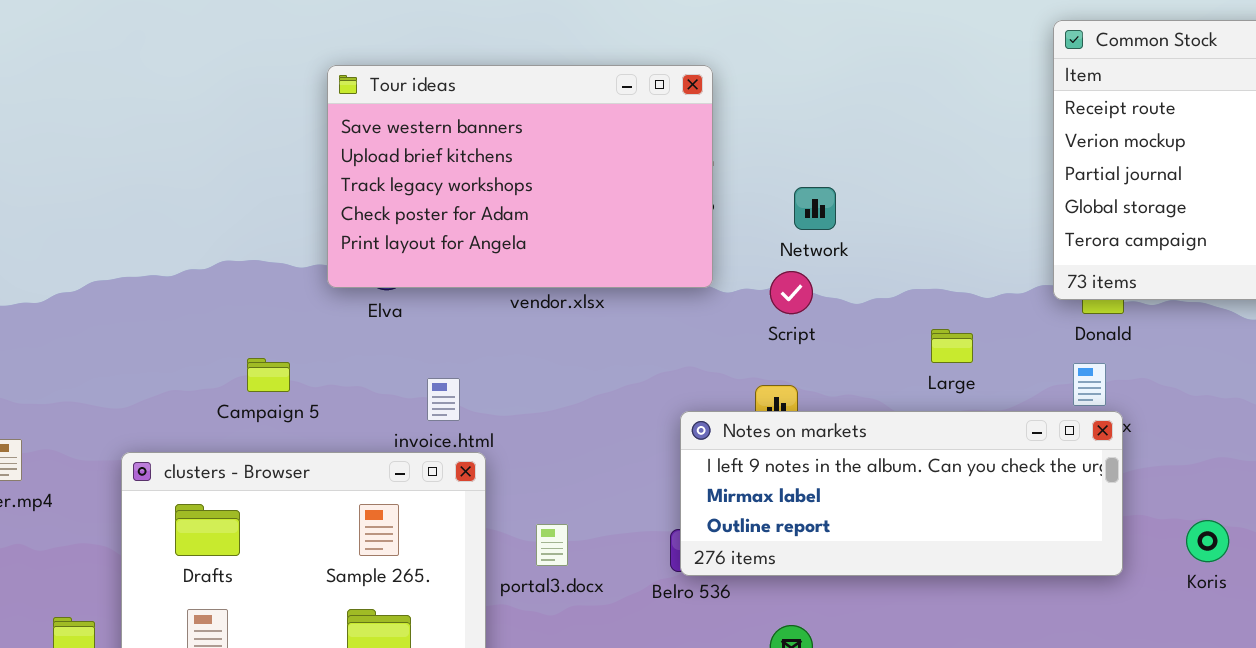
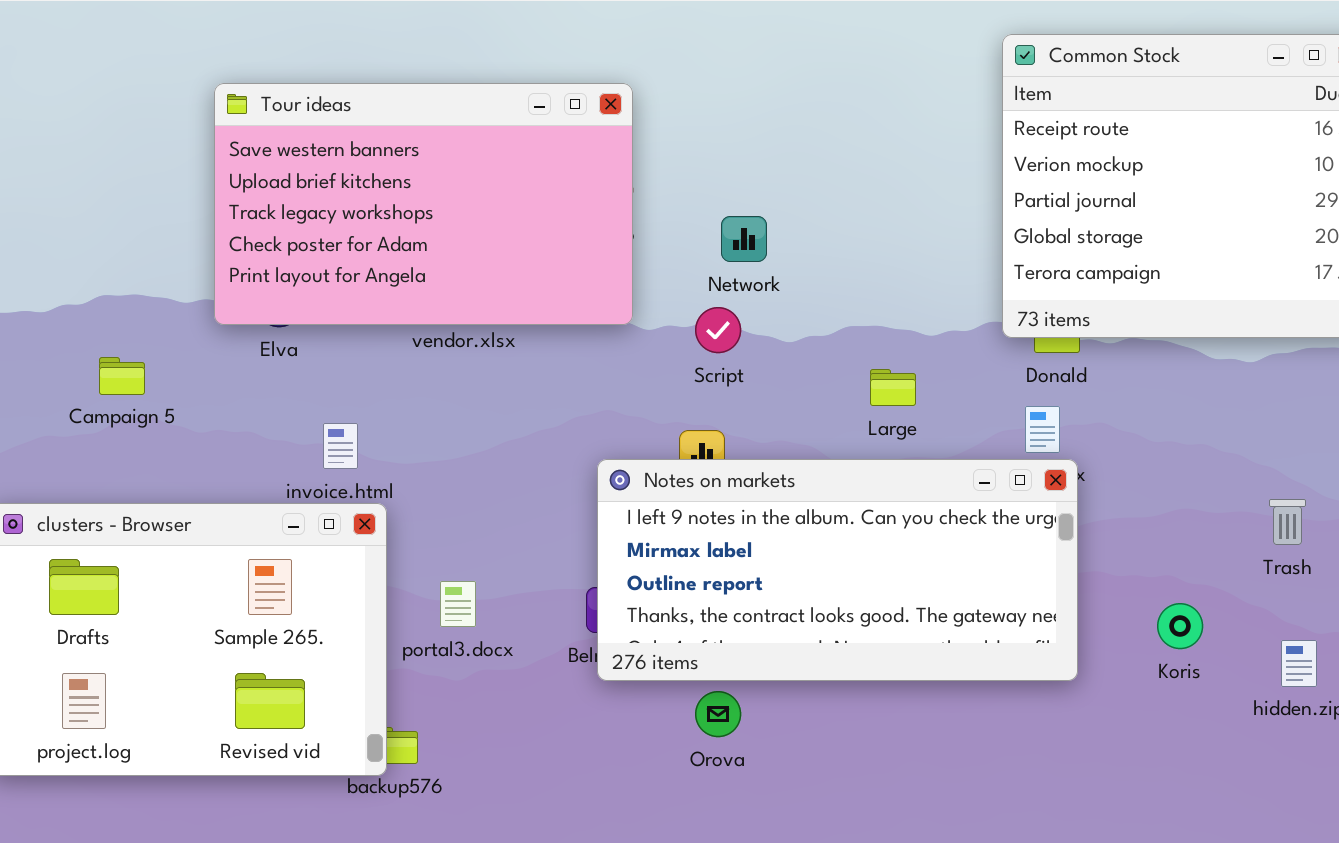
Campaign 5: [247,358,290,392] -> [99,357,145,395], moved
Notes on markets: [680,411,1123,576] -> [597,459,1078,681], resized
Koris: [1186,520,1229,562] -> [1157,603,1203,649], moved

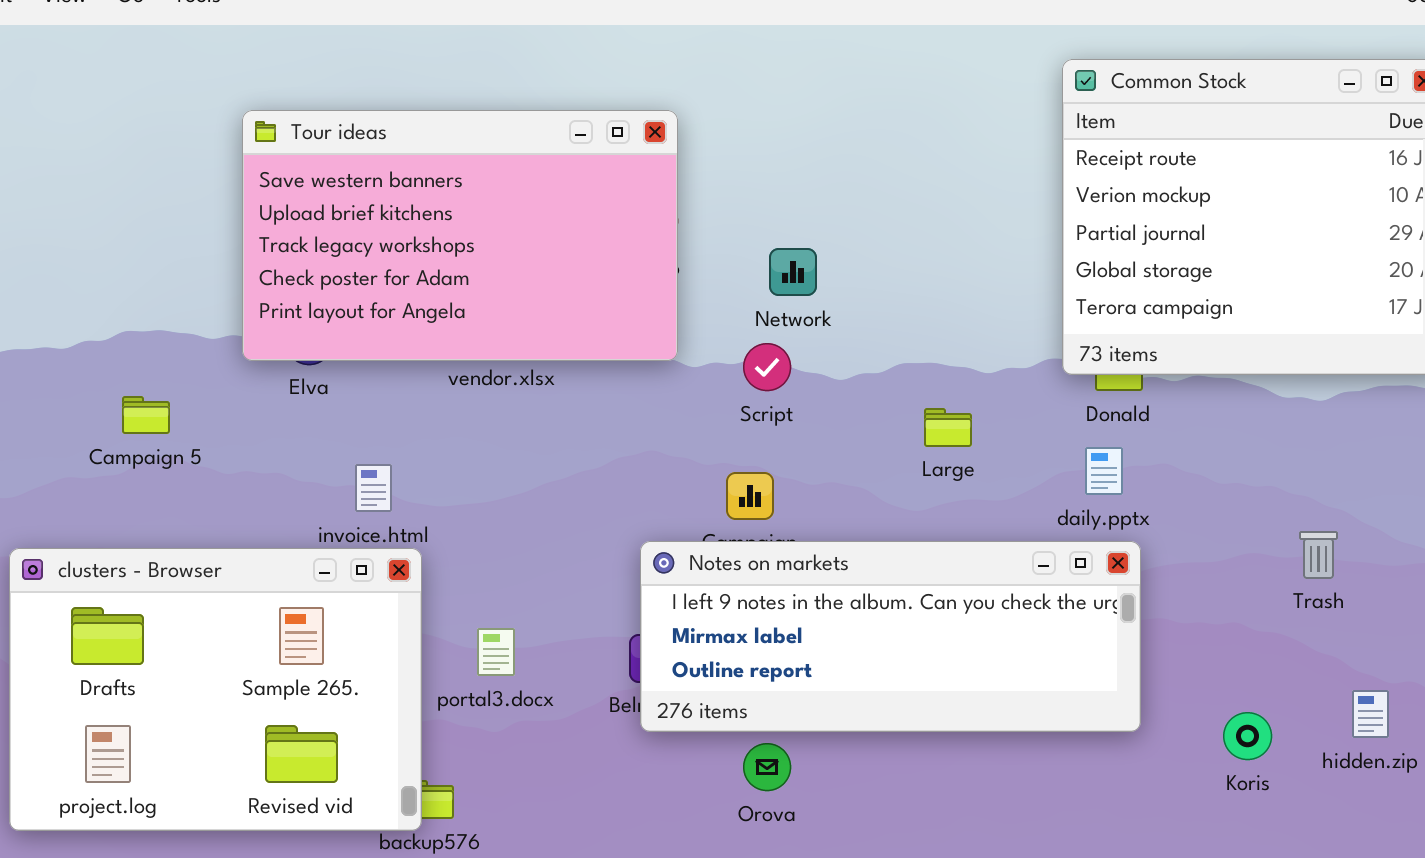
Notes on markets: [597,459,1078,681] -> [640,541,1141,732], resized
Trash: [1269,499,1306,545] -> [1299,531,1338,579], moved
Koris: [1157,603,1203,649] -> [1223,712,1272,760], moved

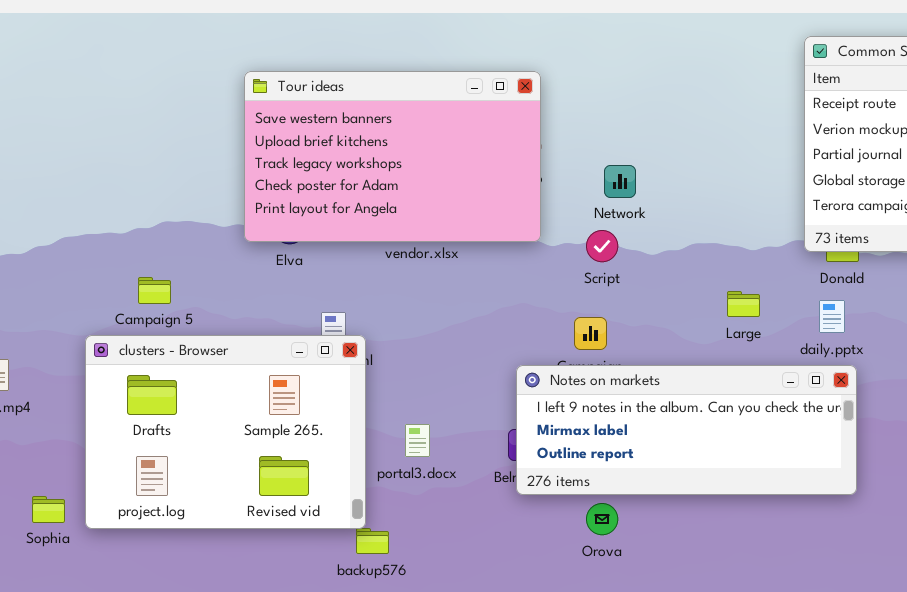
Campaign 5: [122,396,170,434] -> [138,277,171,304], moved
Large: [924,408,972,447] -> [727,291,760,317], moved
clusters - Browser: [9,548,422,831] -> [85,335,366,529], moved

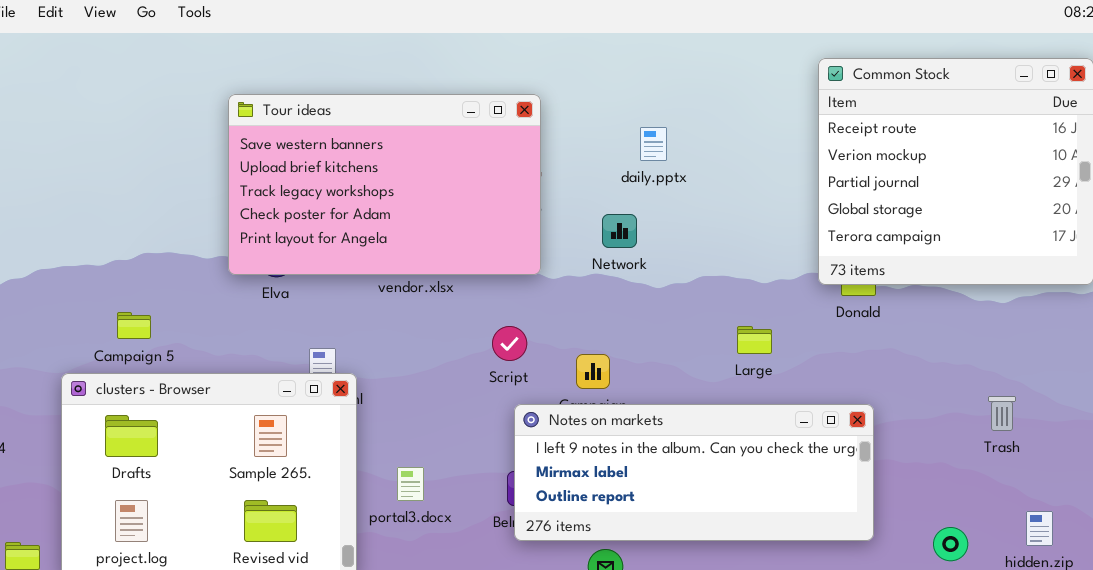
Network: [604,165,636,198] -> [602,214,637,248], moved
Script: [586,230,618,262] -> [492,326,527,361], moved
daily.pptx: [819,300,845,333] -> [640,127,667,161], moved

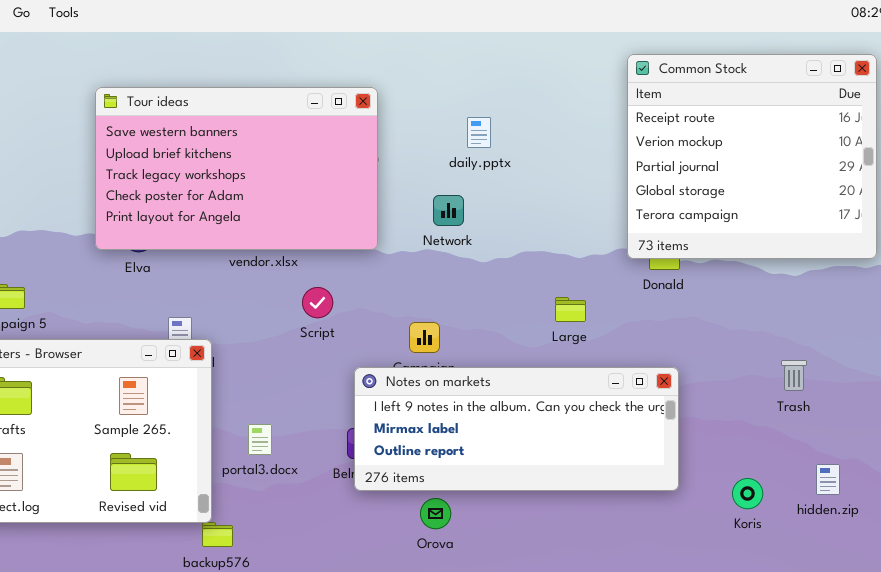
Script: [492,326,527,361] -> [302,287,333,318], moved

